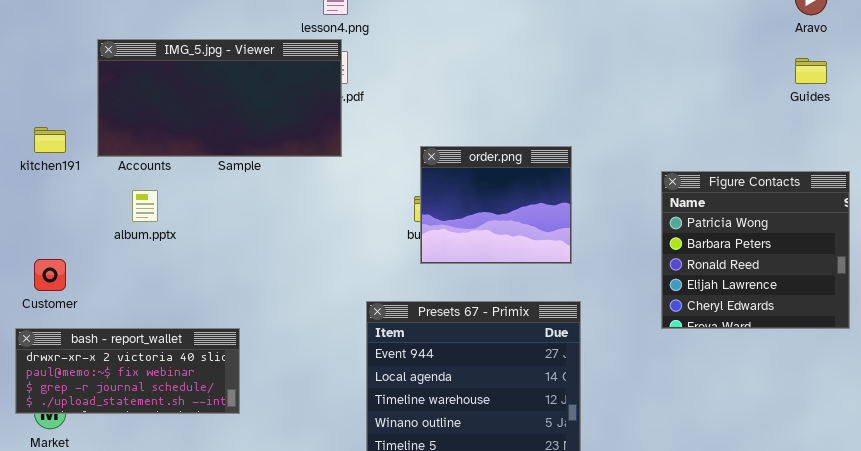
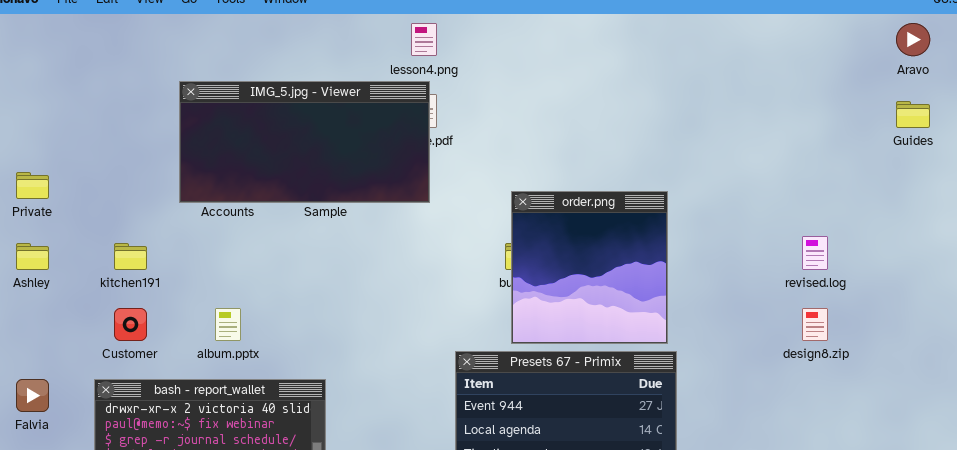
kitchen191: [34,127,66,153] -> [114,243,147,270], moved
order.png: [420,146,572,264] -> [511,191,668,344], resized
Figure Contacts: [661,171,850,329] -> none, closed
album.pptx: [132,190,158,222] -> [215,308,241,341], moved

